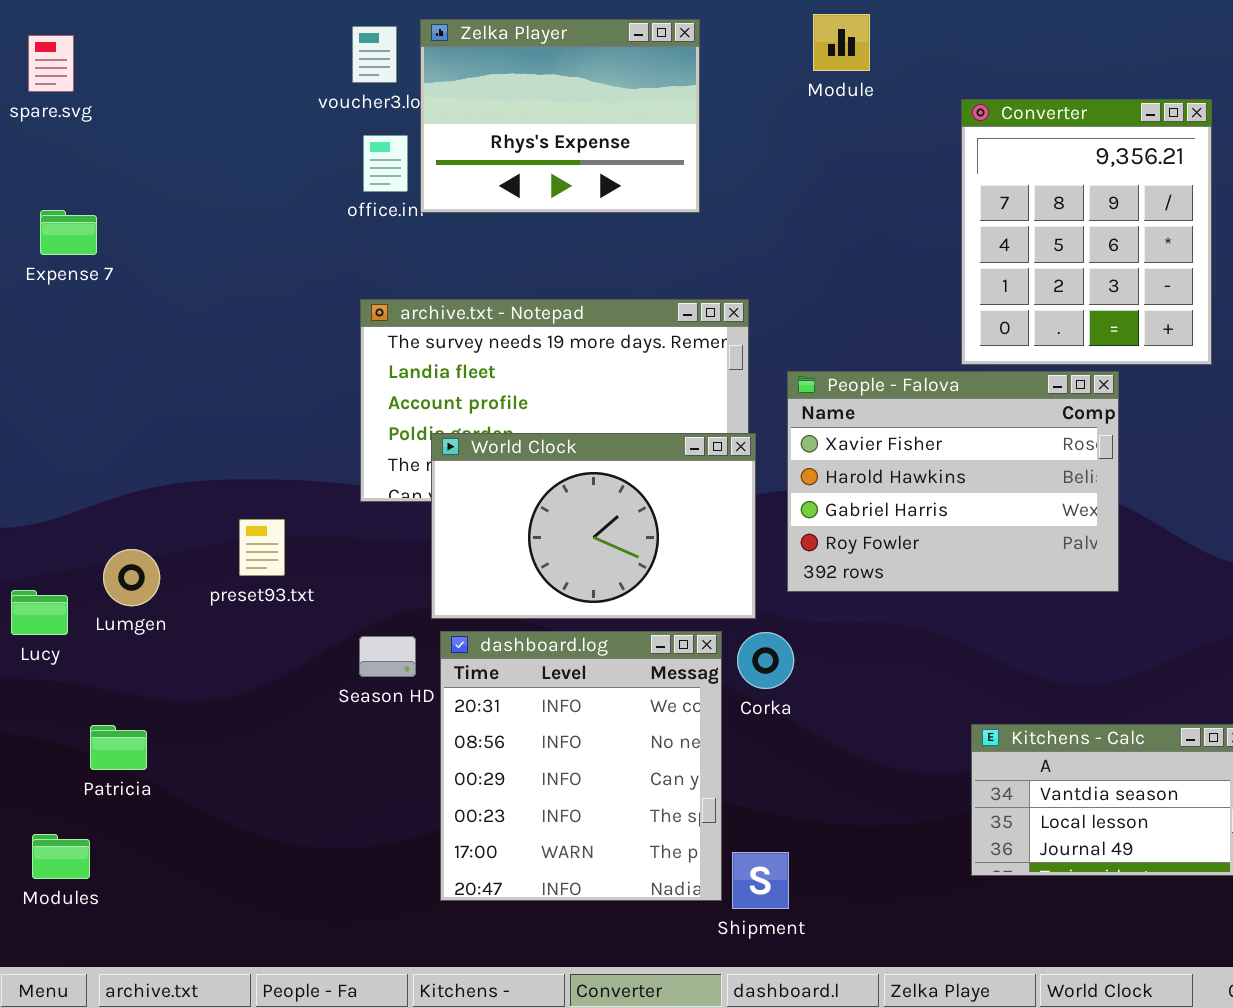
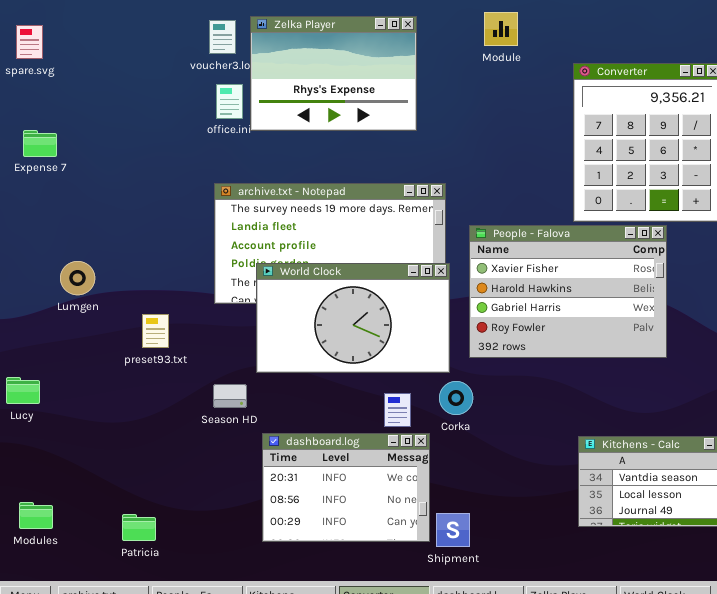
Lumgen: [103,549,160,606] -> [60,261,95,295], moved
Lucy: [11,590,68,635] -> [6,377,40,404], moved
dashboard.log: [440,631,722,901] -> [262,433,430,542], resized
Patricia: [90,725,147,770] -> [122,514,156,541], moved

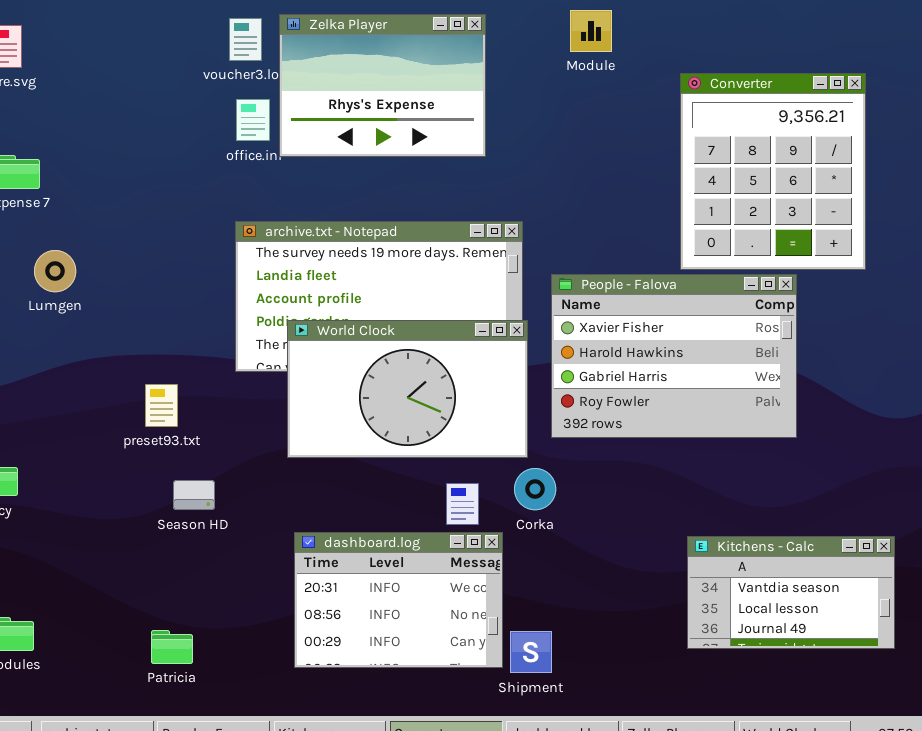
Lumgen: [60,261,95,295] -> [34,250,76,292], moved
Season HD: [213,384,247,408] -> [173,480,215,510], moved
Patricia: [122,514,156,541] -> [151,630,193,664], moved

